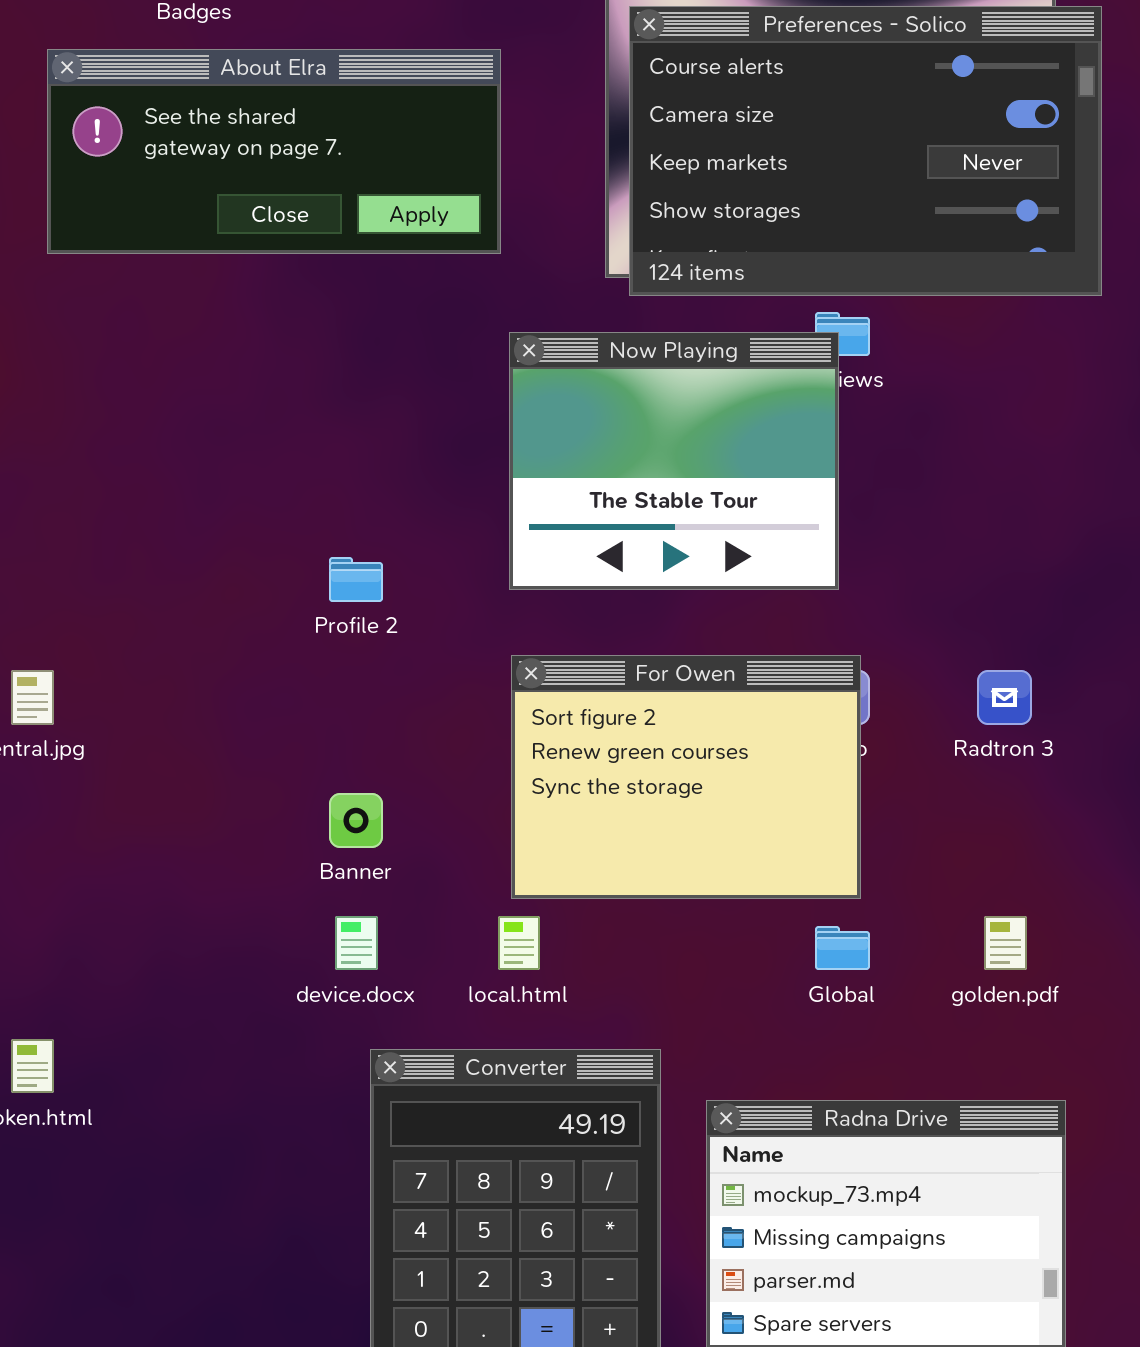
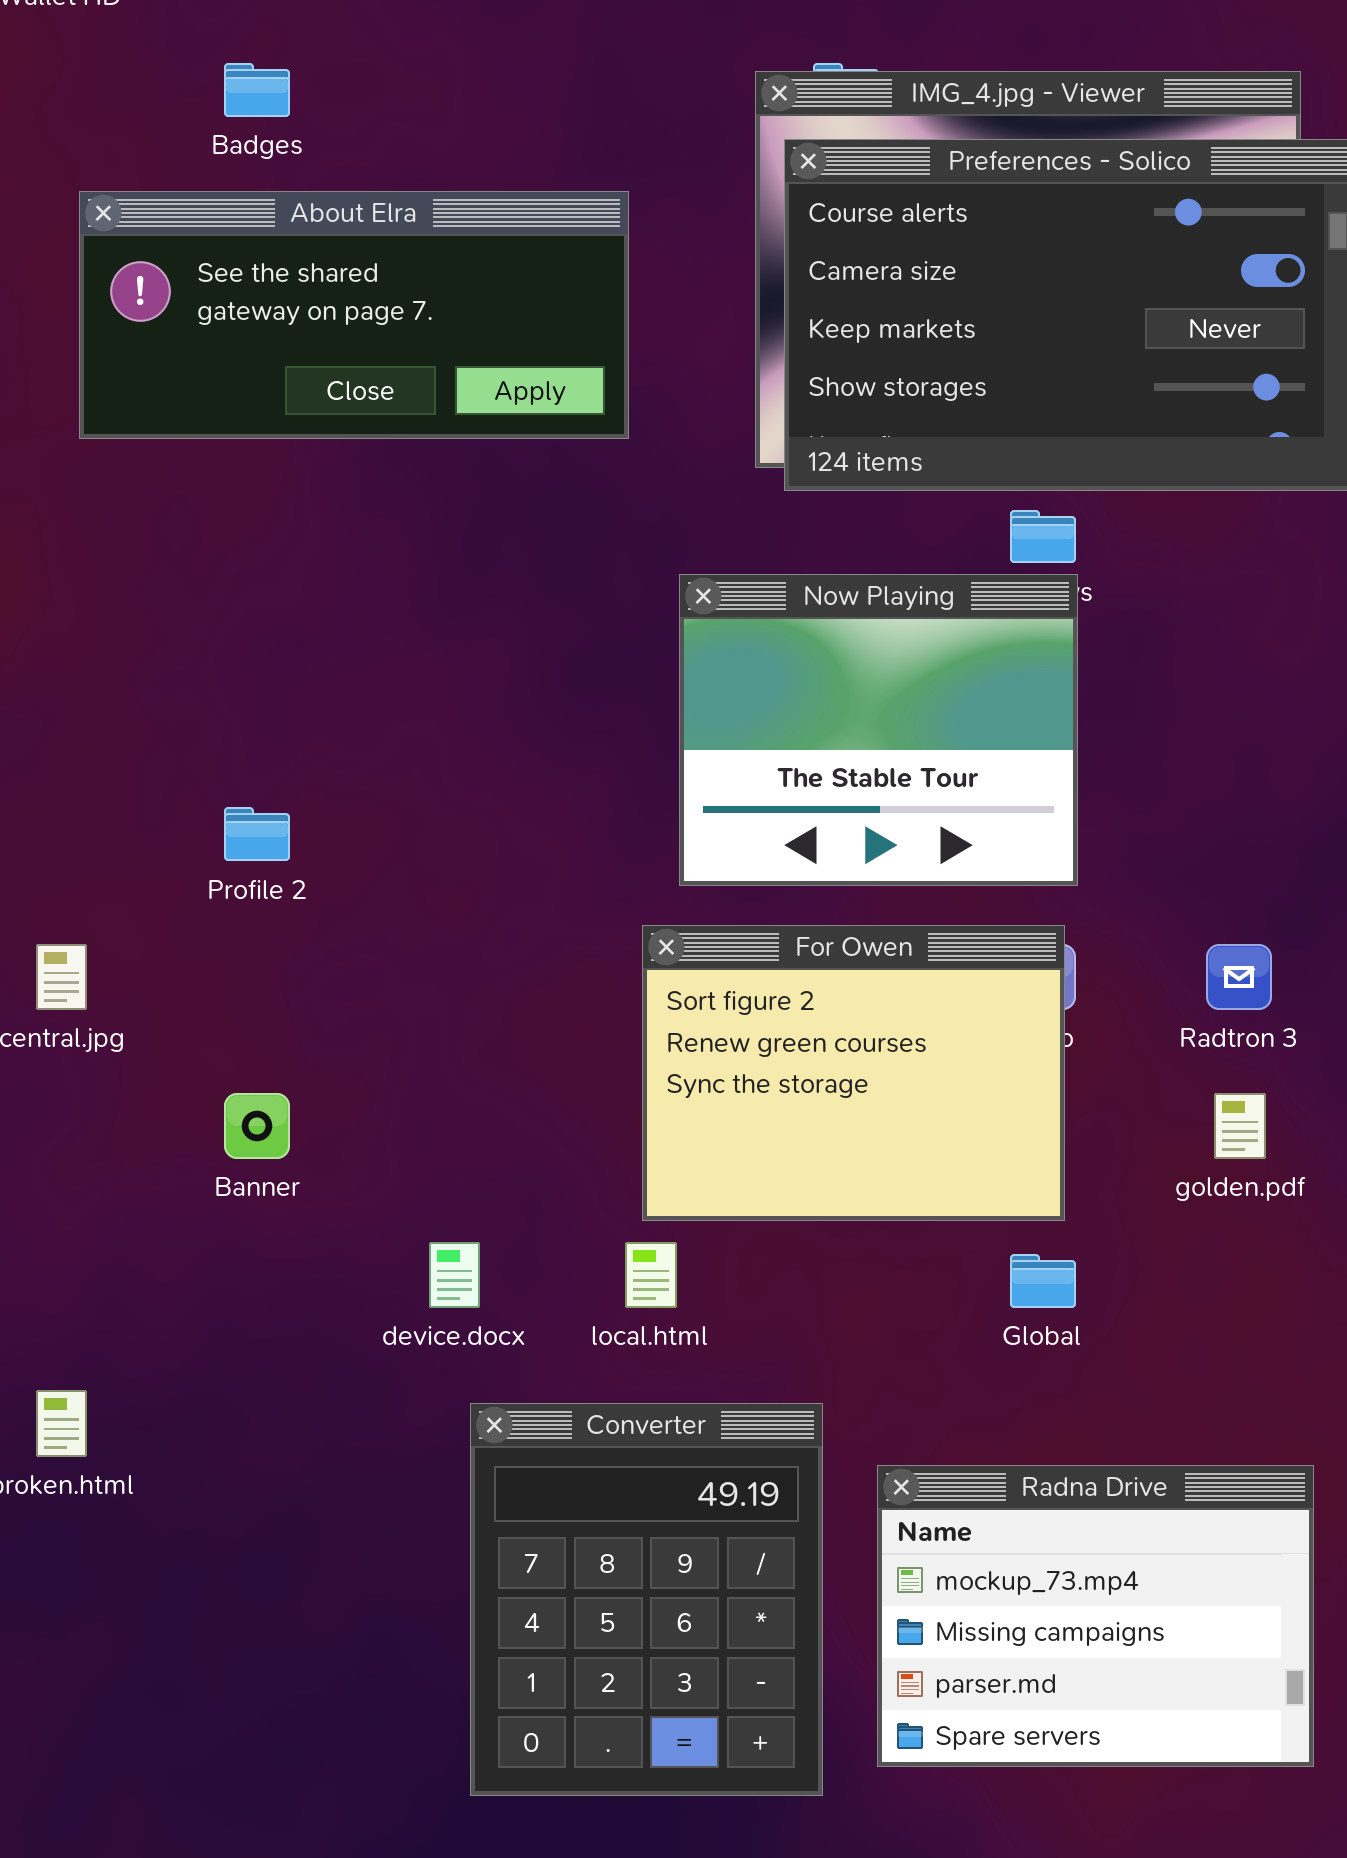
Now Playing: [509,332,839,590] -> [679,574,1078,886], moved
Profile 2: [329,557,383,602] -> [224,807,290,861], moved
Banner: [329,793,383,848] -> [224,1093,290,1159], moved
golden.pdf: [984,916,1027,970] -> [1214,1093,1266,1159], moved

